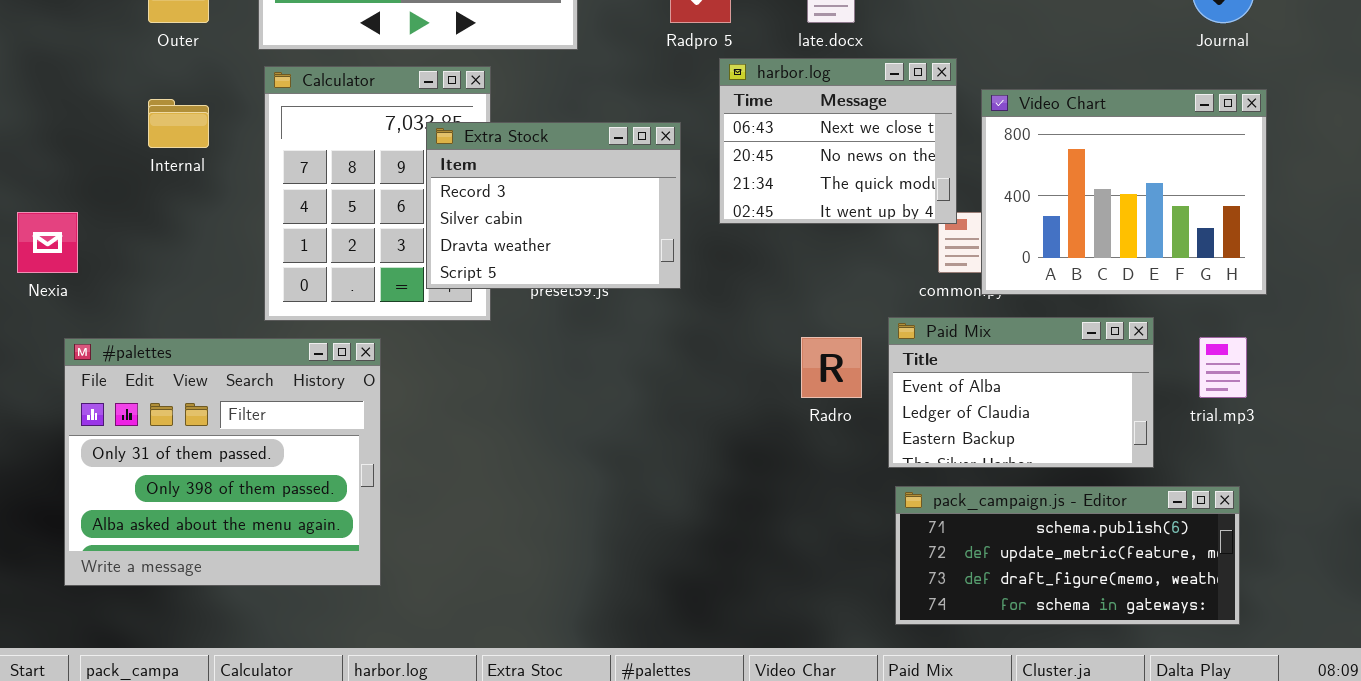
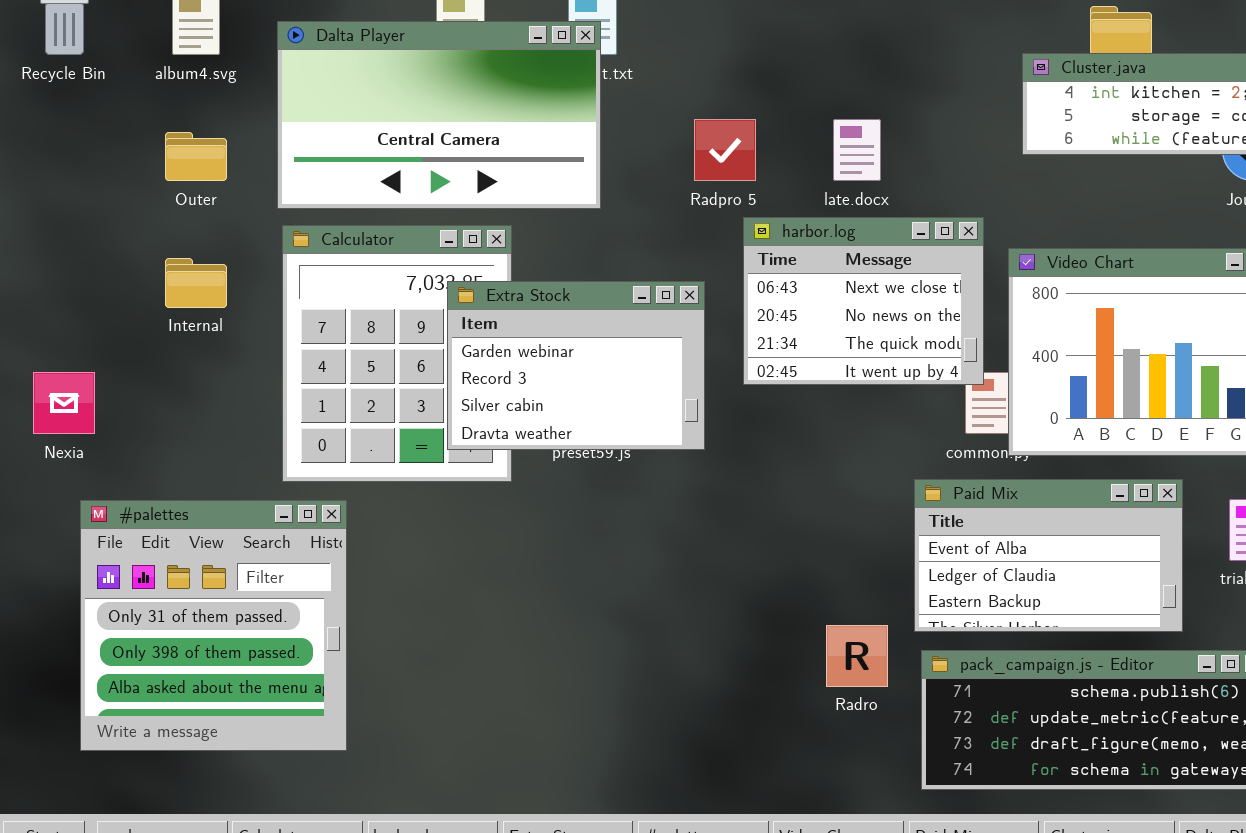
Extra Stock: [426,122,681,289] -> [447,281,705,450], scrolled up 1 row
Radro: [801,337,862,398] -> [826,625,888,687], moved
#palettes: [64,338,381,586] -> [80,500,347,751], resized

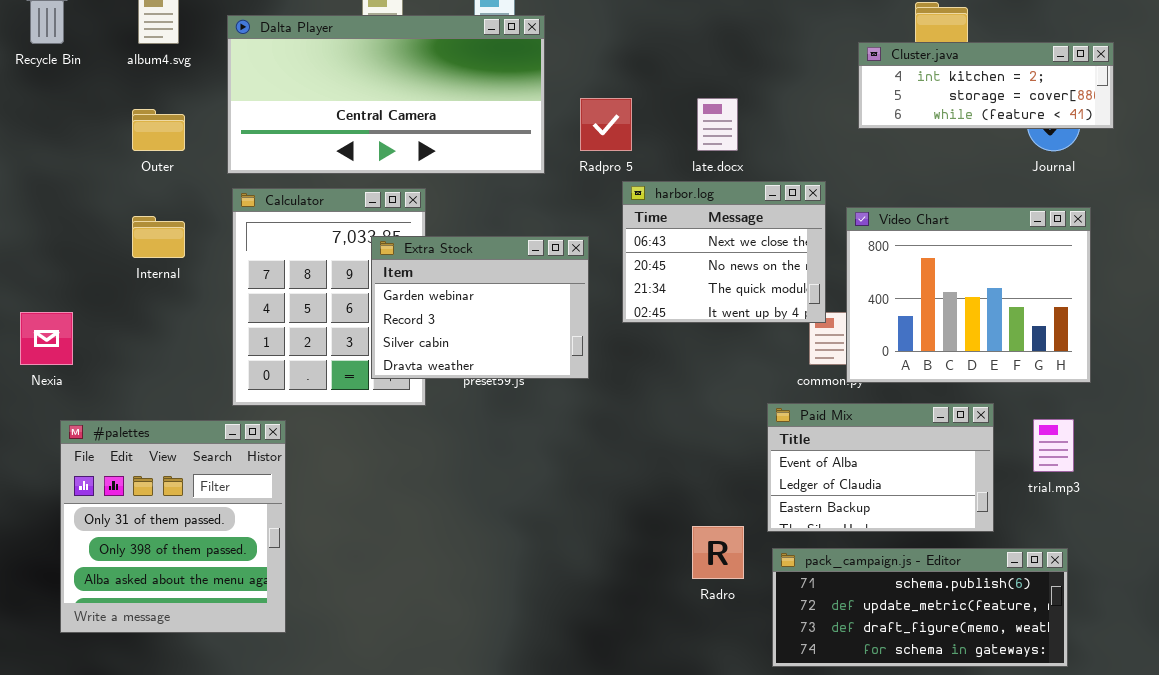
Dalta Player: [277,21,601,209] -> [227,15,545,174], resized

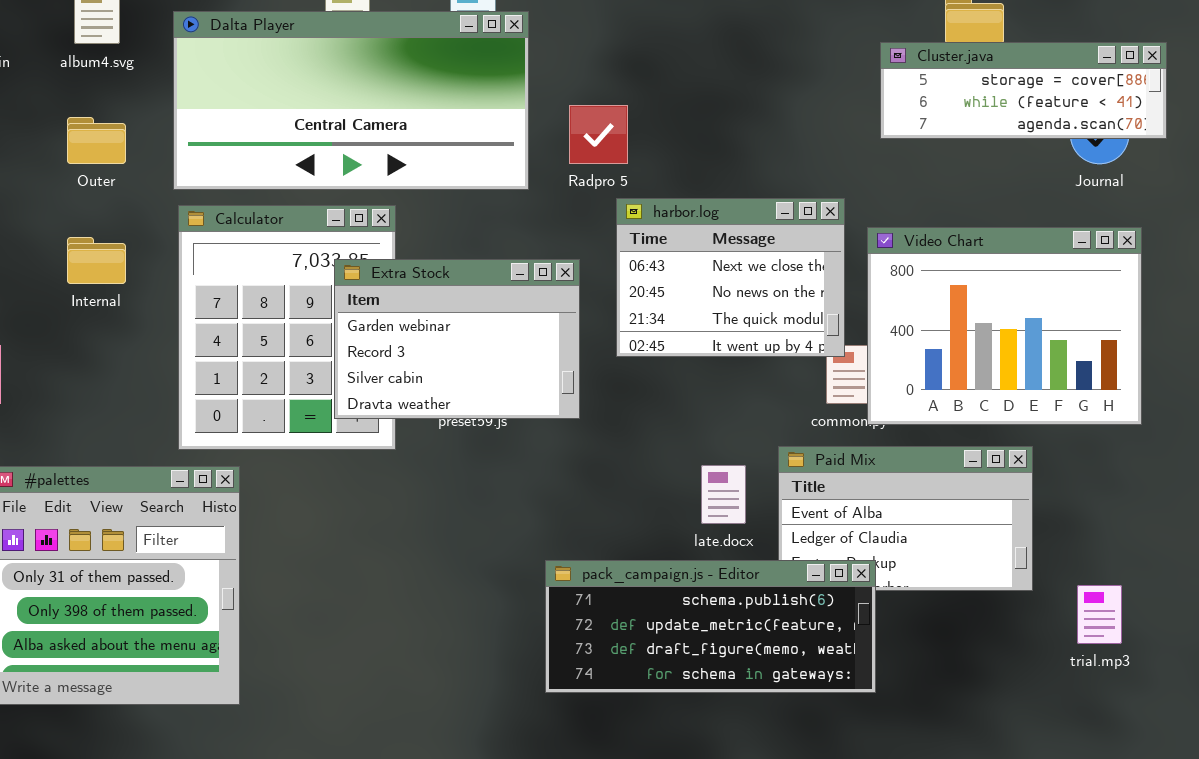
Cluster.java: [858,42,1114,129] -> [880,42,1167,139], scrolled down 1 row
late.docx: [697,98,738,151] -> [701,465,746,524], moved
trial.mp3: [1033,419,1074,472] -> [1077,585,1122,644], moved
pack_campaign.js - Editor: [772,548,1068,667] -> [545,560,876,693], moved

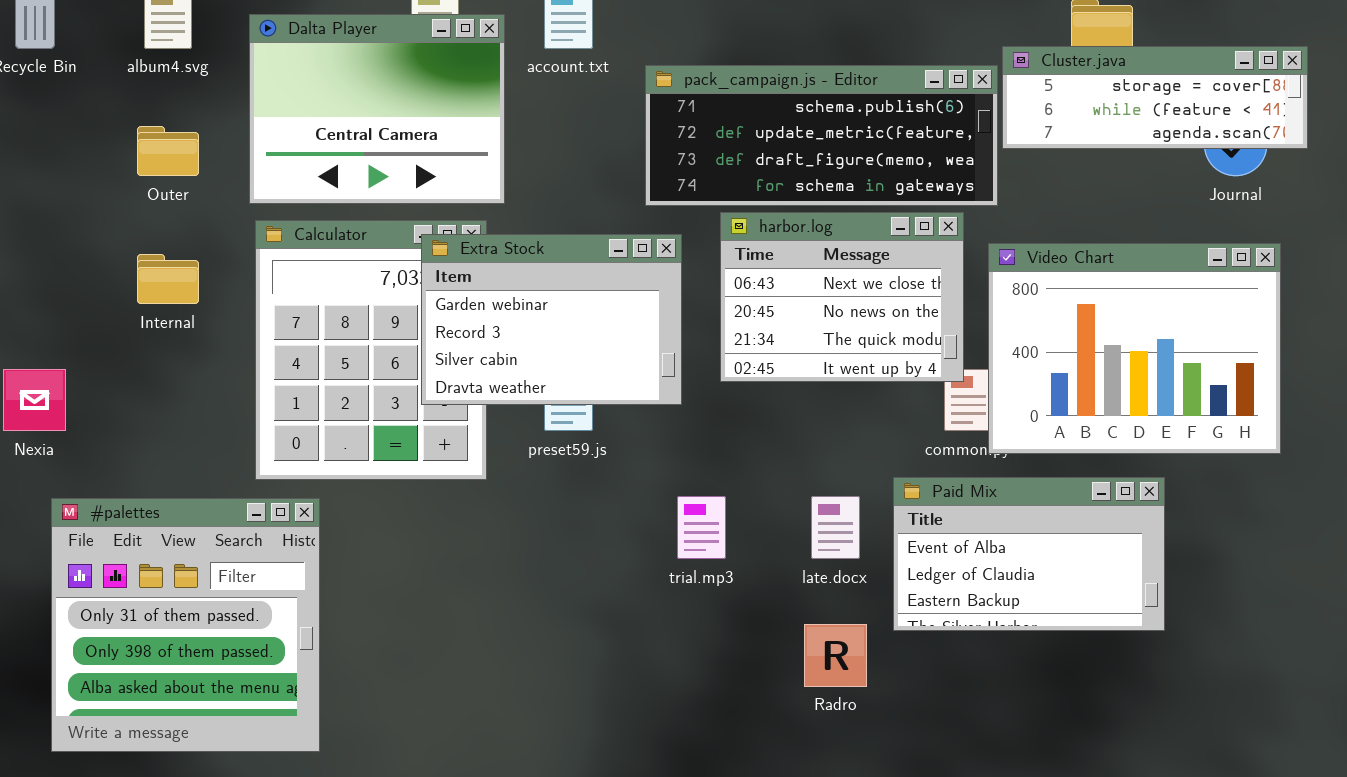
Dalta Player: [173,11,529,190] -> [249,14,505,204], resized
Extra Stock: [334,259,580,419] -> [421,234,682,405], moved
pack_campaign.js - Editor: [545,560,876,693] -> [645,65,998,206], moved
trial.mp3: [1077,585,1122,644] -> [677,496,726,559], moved

